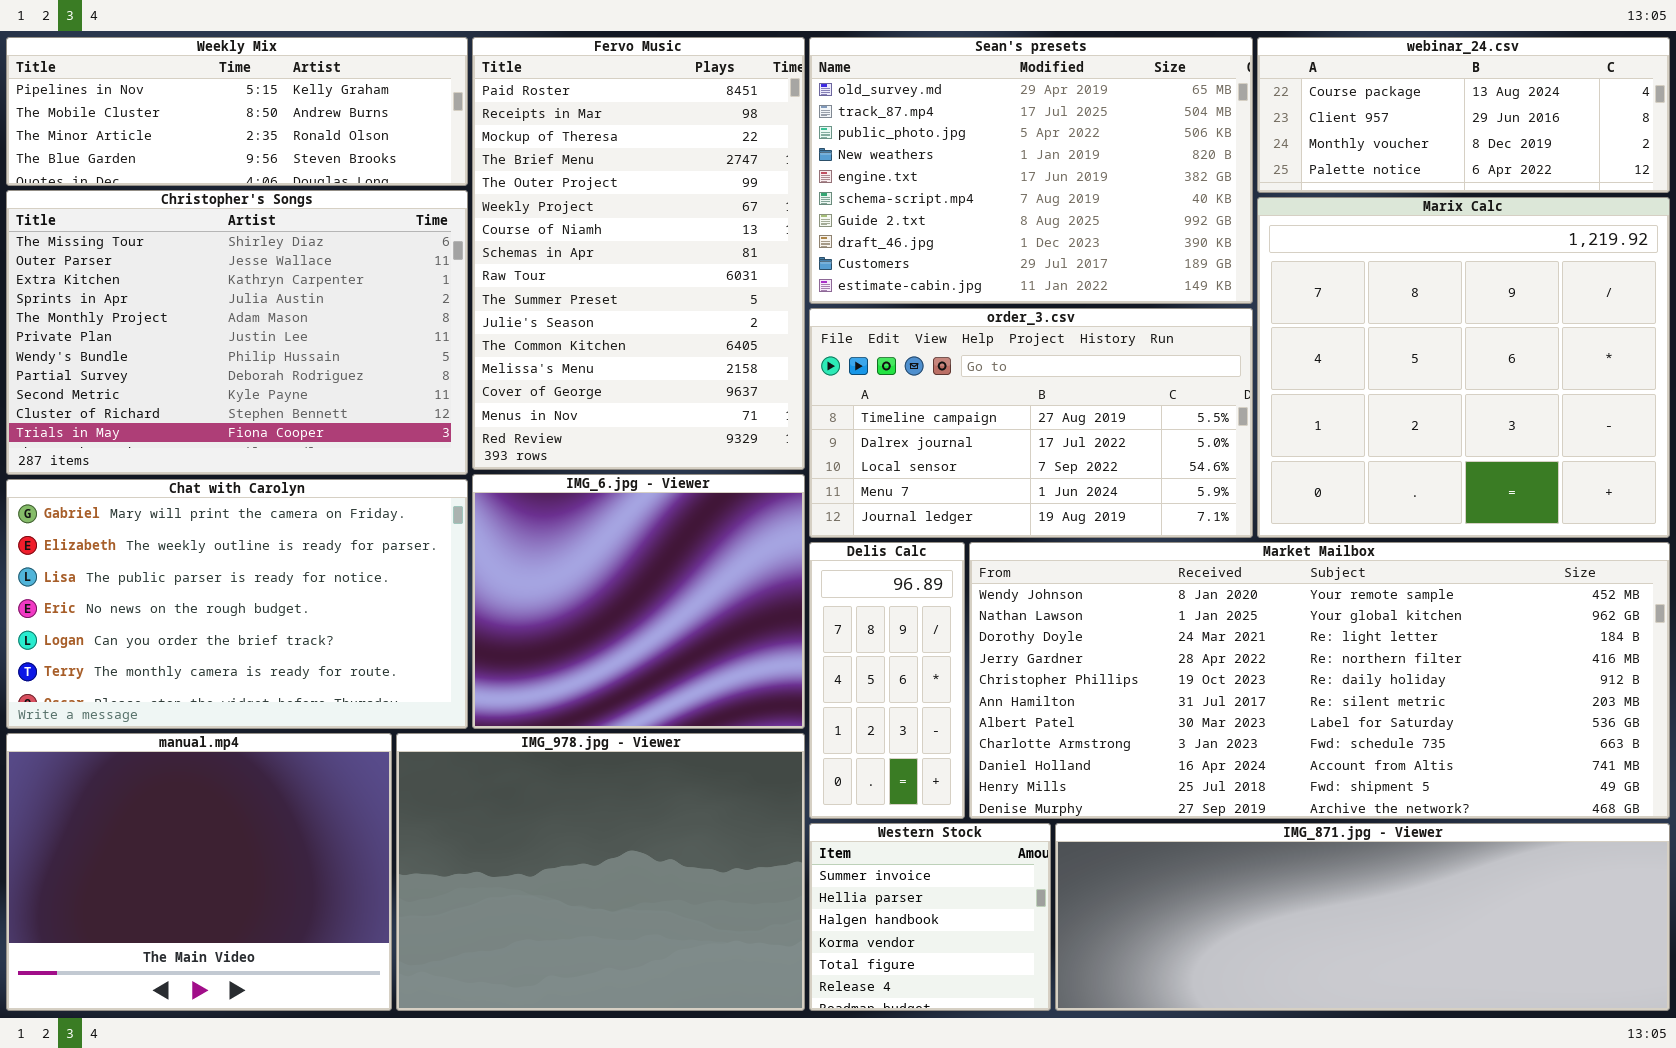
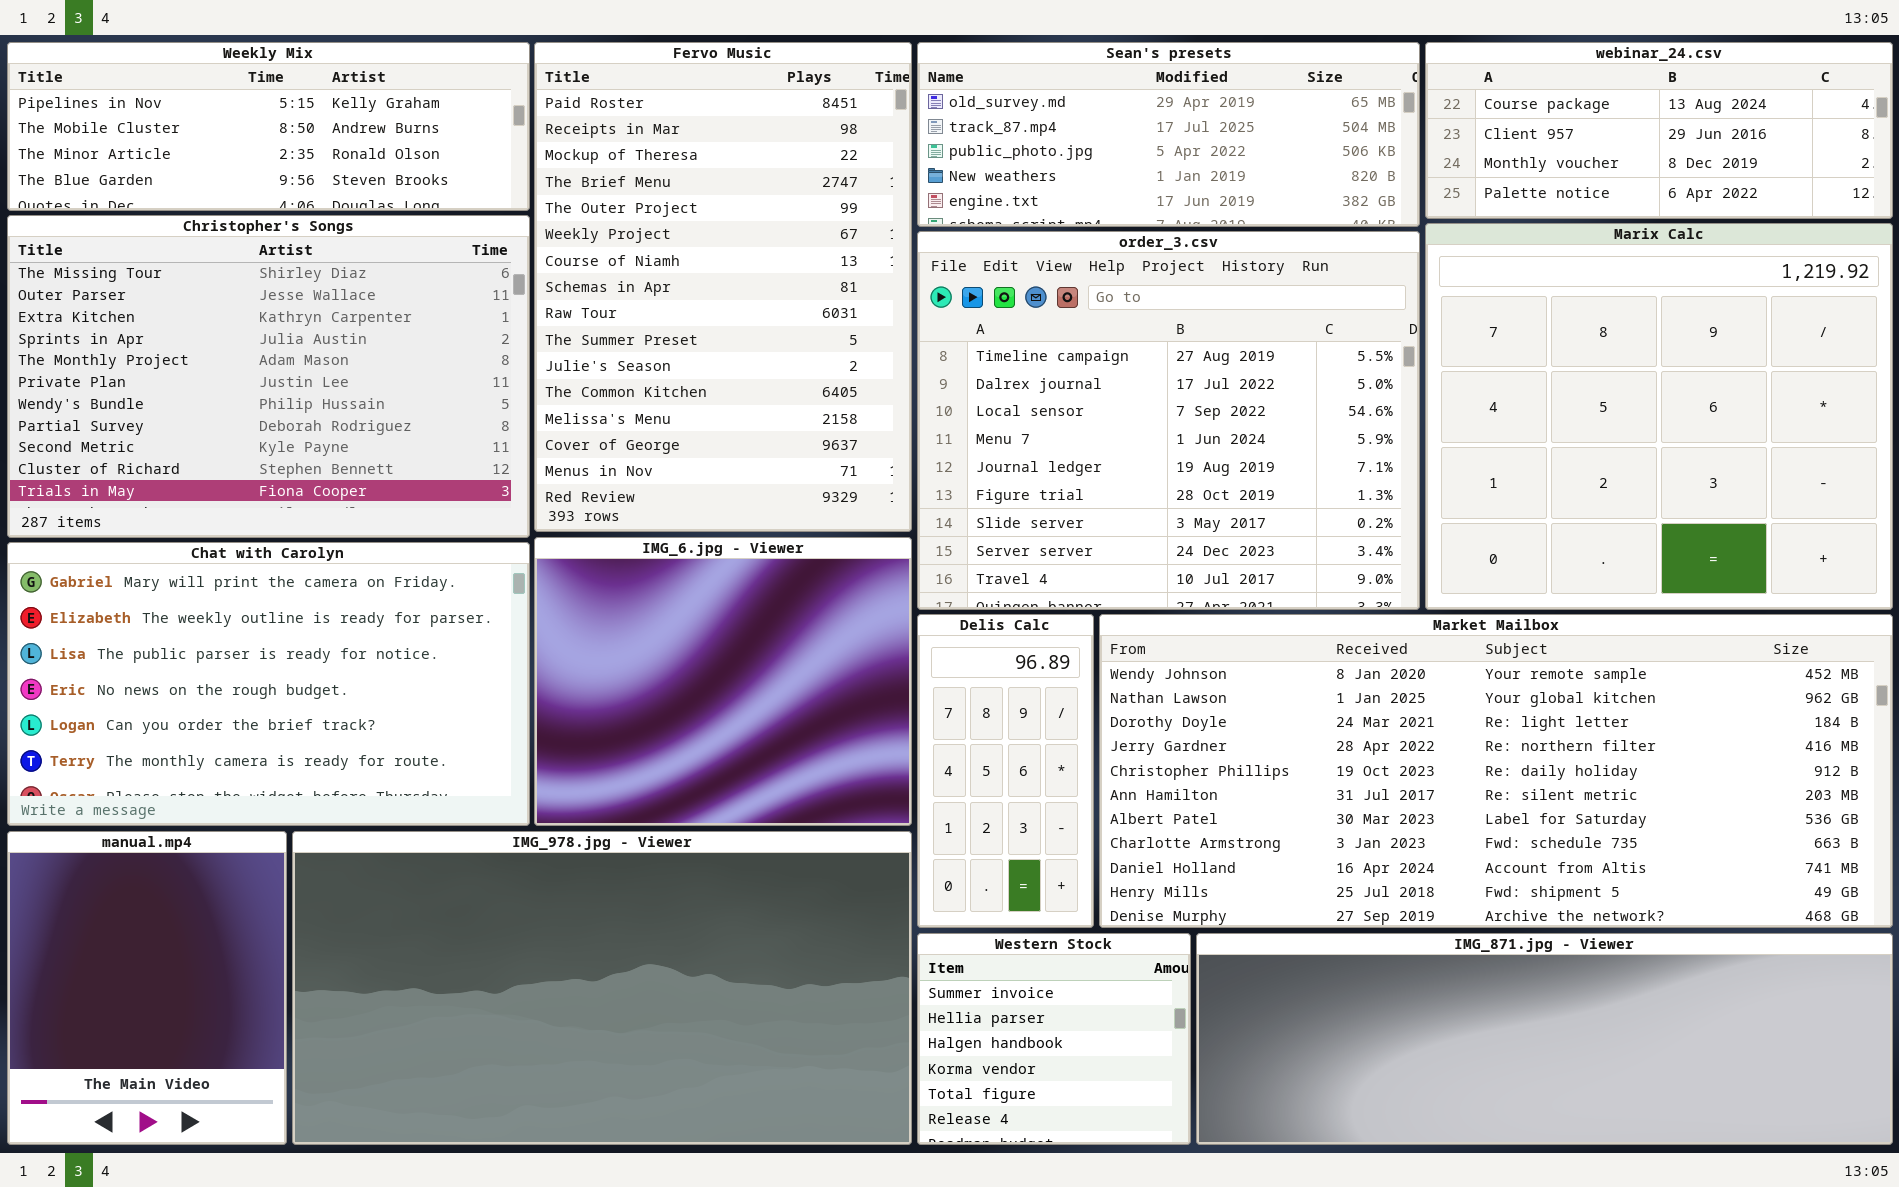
Sean's presets: [809,37,1253,304] -> [917,42,1420,227], resized
order_3.csv: [809,308,1253,538] -> [917,231,1420,610], resized
manual.mp4: [6,733,392,1011] -> [7,831,287,1145], resized
IMG_978.jpg - Viewer: [396,733,805,1011] -> [292,831,912,1145], resized

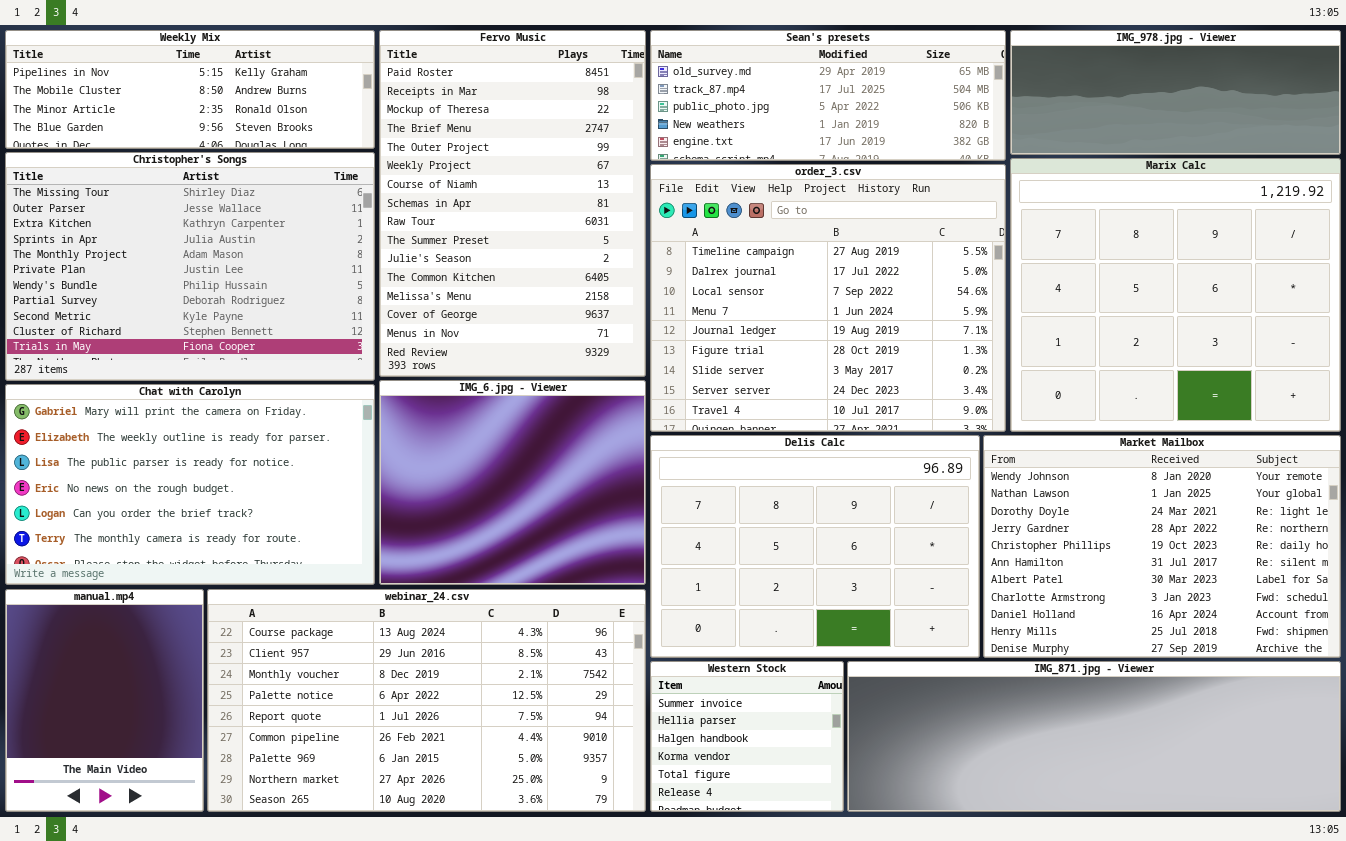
webinar_24.csv: [1425,42,1893,219] -> [207,589,646,812], moved, resized
Delis Calc: [917,614,1094,928] -> [650,435,980,658], resized
Market Mailbox: [1099,614,1893,928] -> [983,435,1341,658], resized
IMG_978.jpg - Viewer: [292,831,912,1145] -> [1010,30,1341,155], moved, resized

